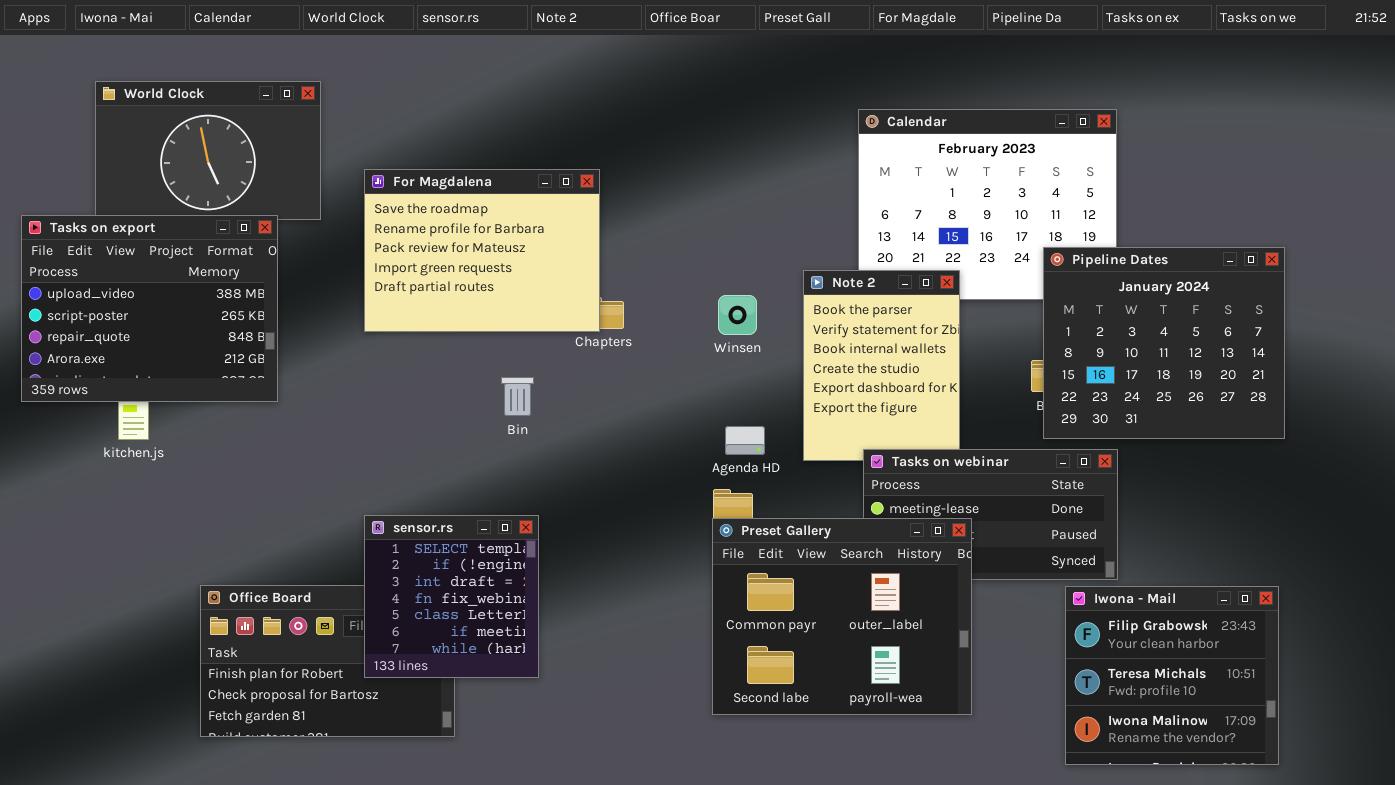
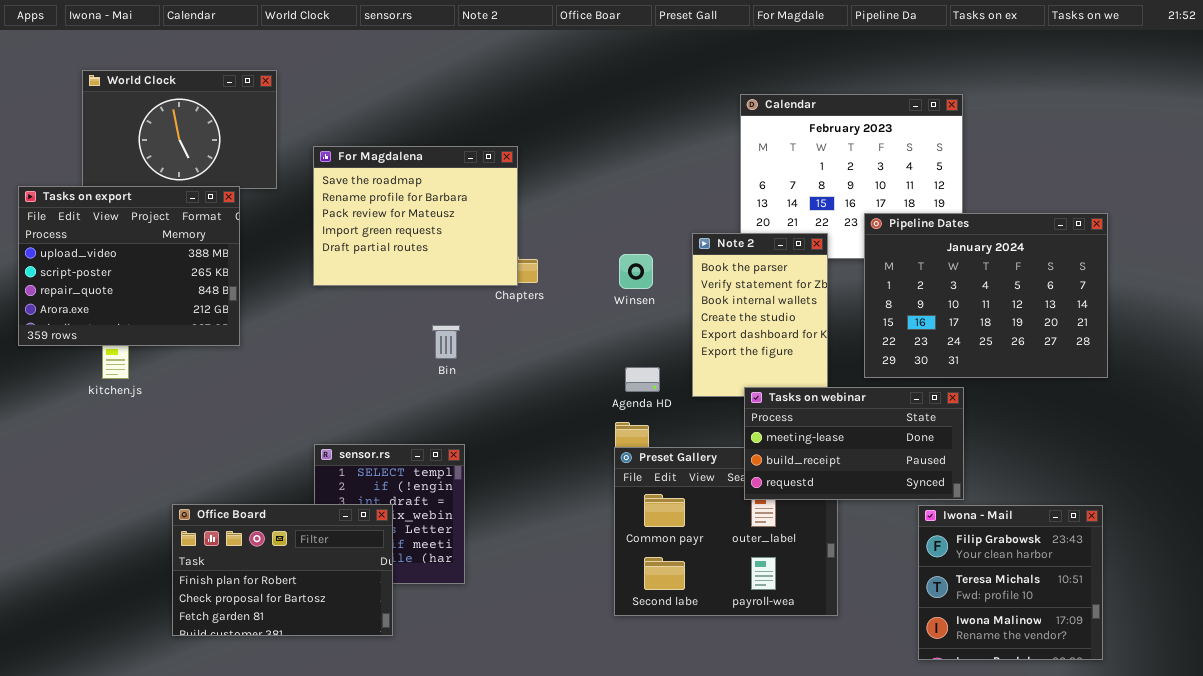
Pipeline Dates: [1043,247,1285,439] -> [864,213,1108,378], resized
Tasks on webinar: [863,449,1118,580] -> [744,387,964,500], raised
Office Board: [200,585,455,737] -> [172,504,393,636], raised

